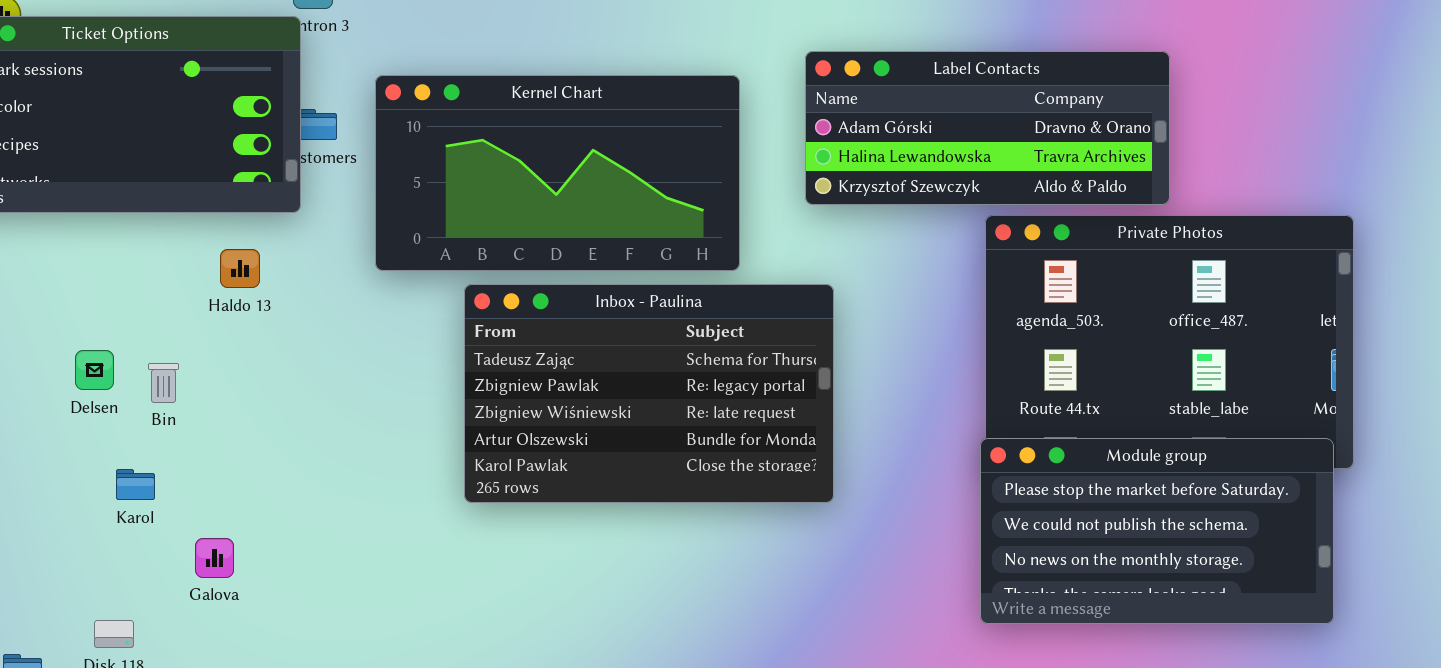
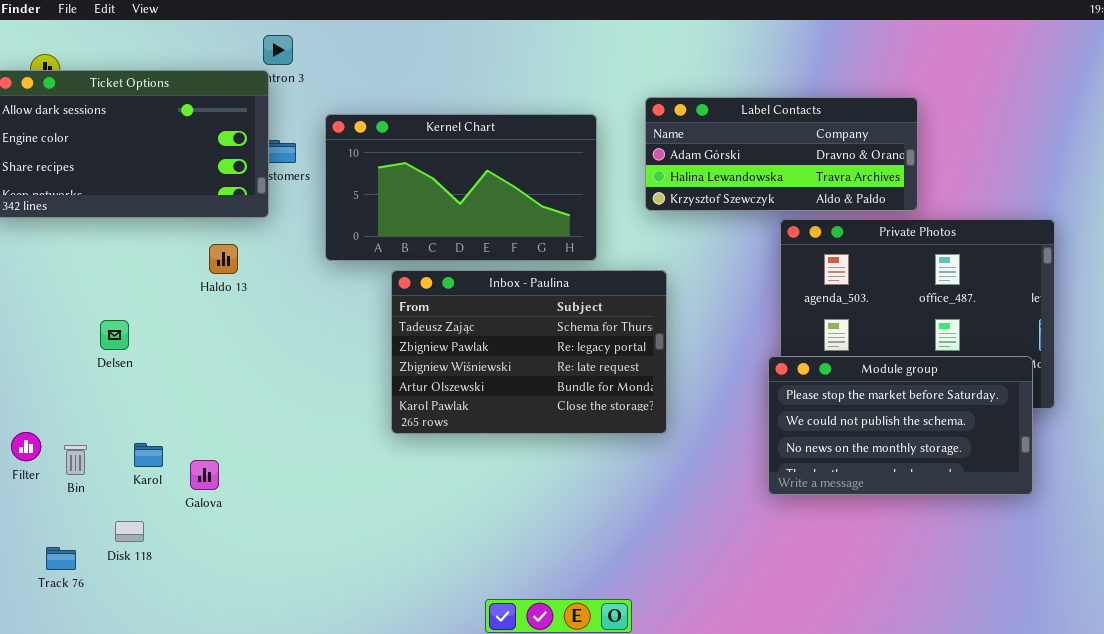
Bin: [148,363,179,403] -> [64,445,87,475], moved
Module group: [980,438,1334,624] -> [768,356,1033,495], moved
Karol: [116,469,155,500] -> [134,443,163,467], moved

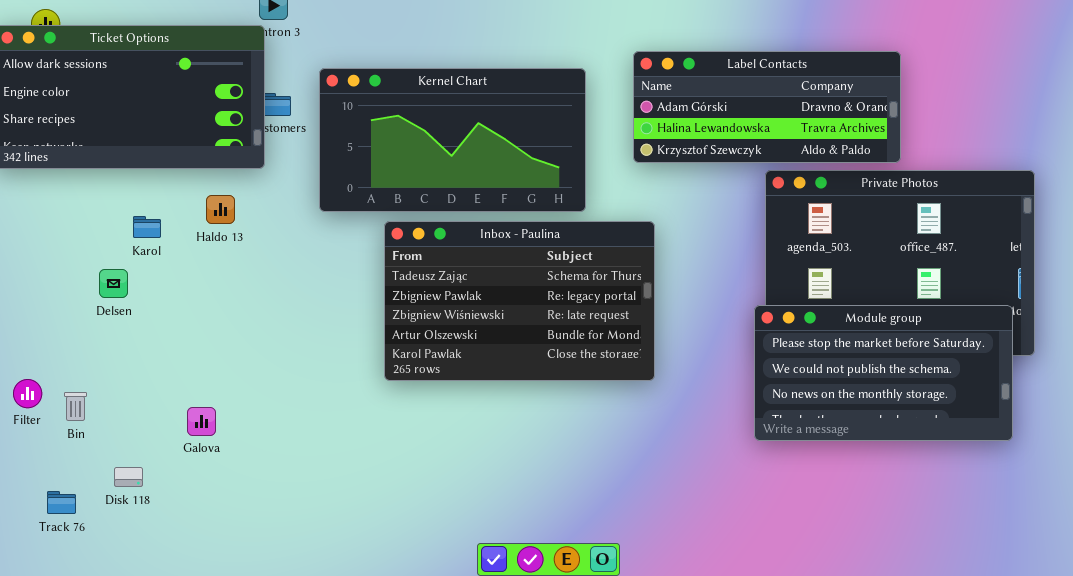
Karol: [134,443,163,467] -> [133,216,161,238], moved

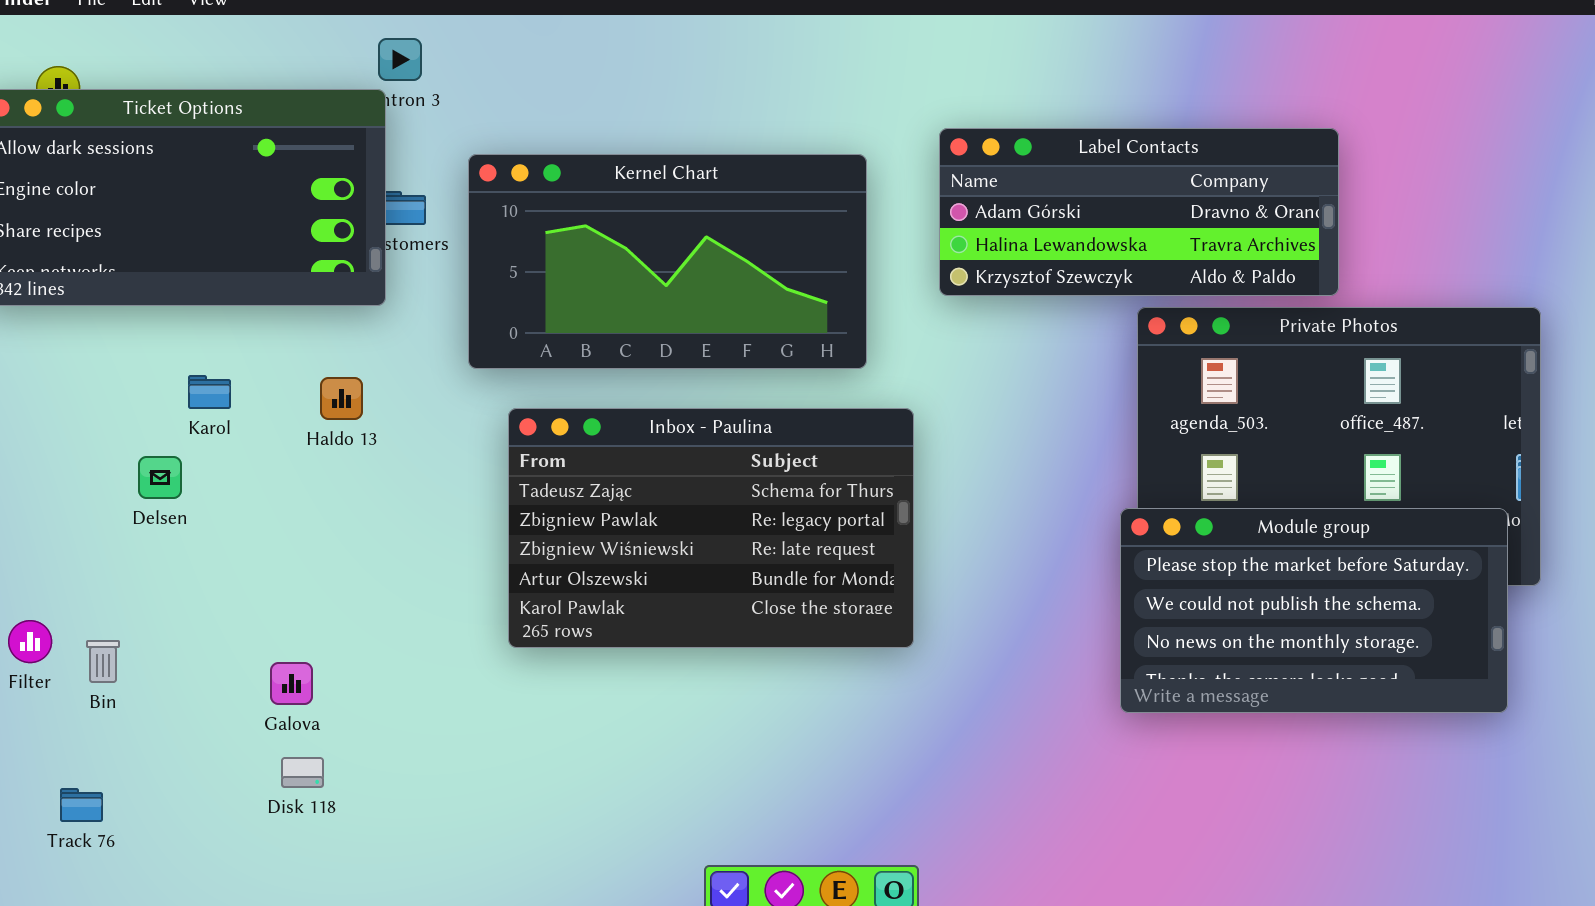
Haldo 13: [206,195,235,224] -> [320,377,363,420], moved
Inbox - Paulina: [384,221,655,381] -> [508,408,914,648], moved
Disk 118: [114,467,143,487] -> [281,757,324,788], moved

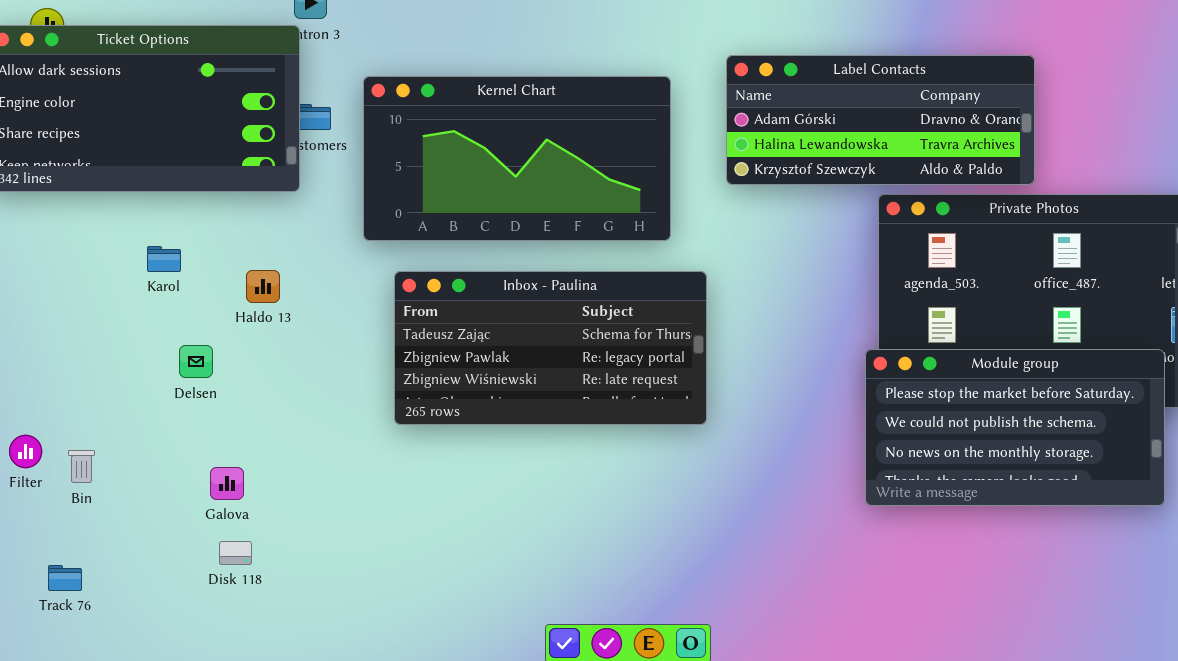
Haldo 13: [320,377,363,420] -> [246,270,280,303], moved
Inbox - Paulina: [508,408,914,648] -> [394,271,707,425], resized
Delsen: [138,456,182,499] -> [179,345,213,378], moved

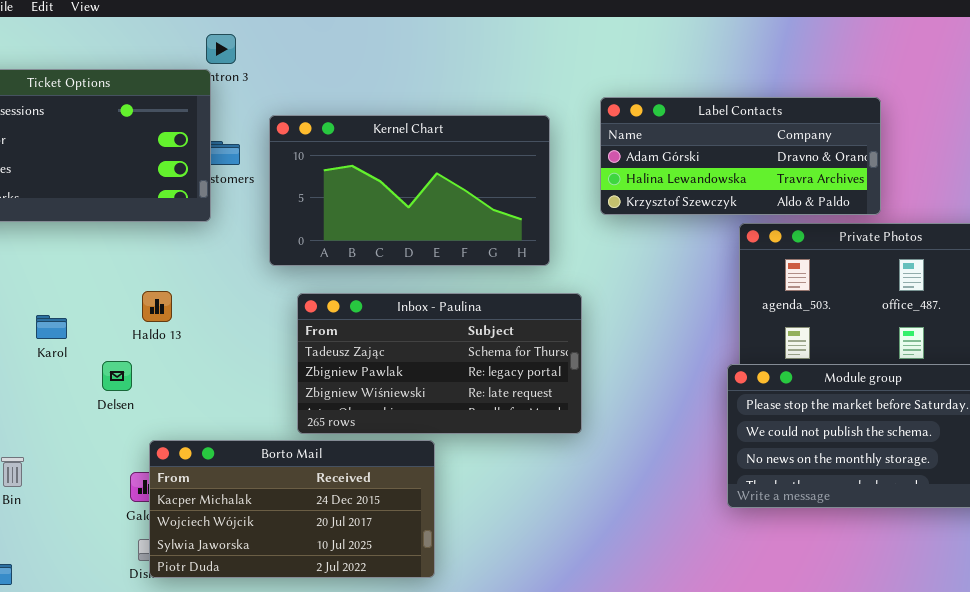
Karol: [147,246,181,272] -> [36,315,67,339], moved
Haldo 13: [246,270,280,303] -> [142,291,172,322], moved
Borto Mail: none -> [149,440,435,578], opened

